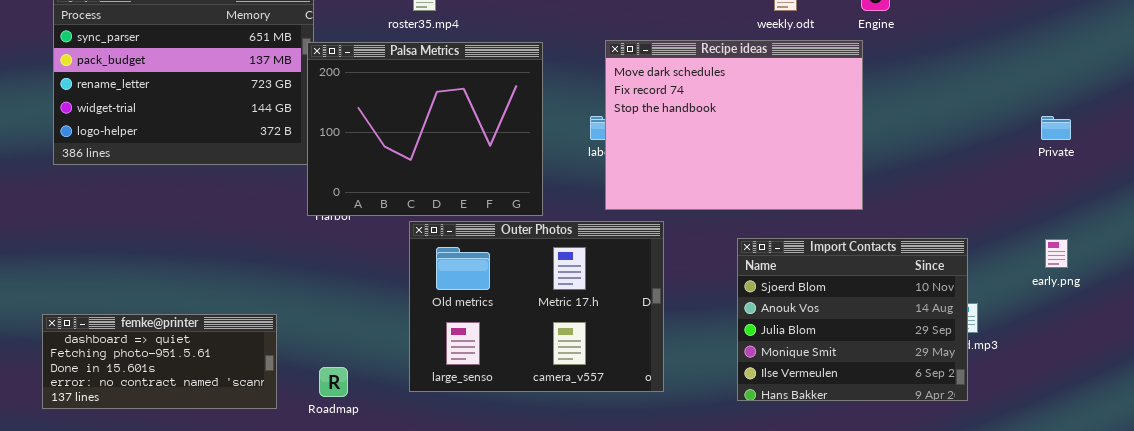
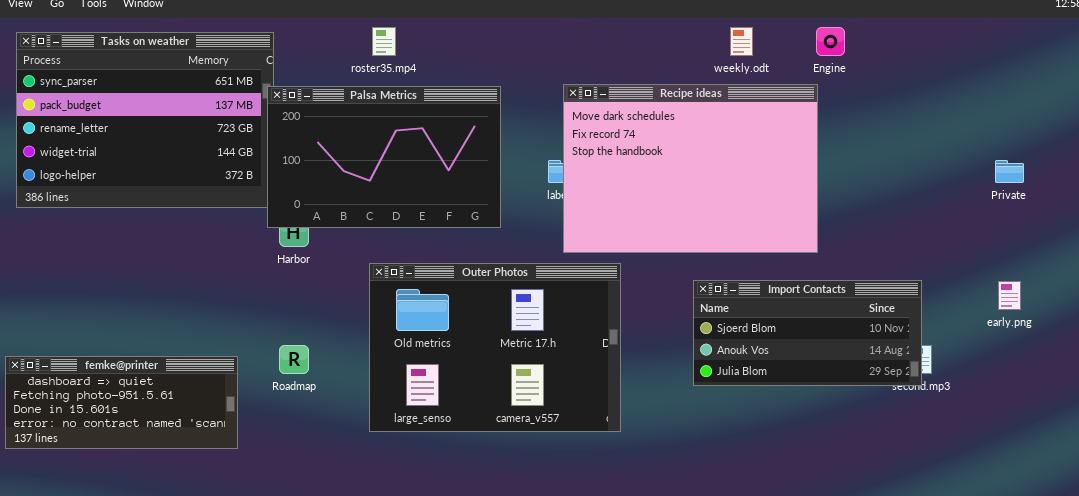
Palsa Metrics: [307,42,543,216] -> [267,86,501,228], resized
Import Contacts: [737,238,968,401] -> [693,280,922,386], resized
Roadmap: [319,367,348,397] -> [279,345,309,374], moved

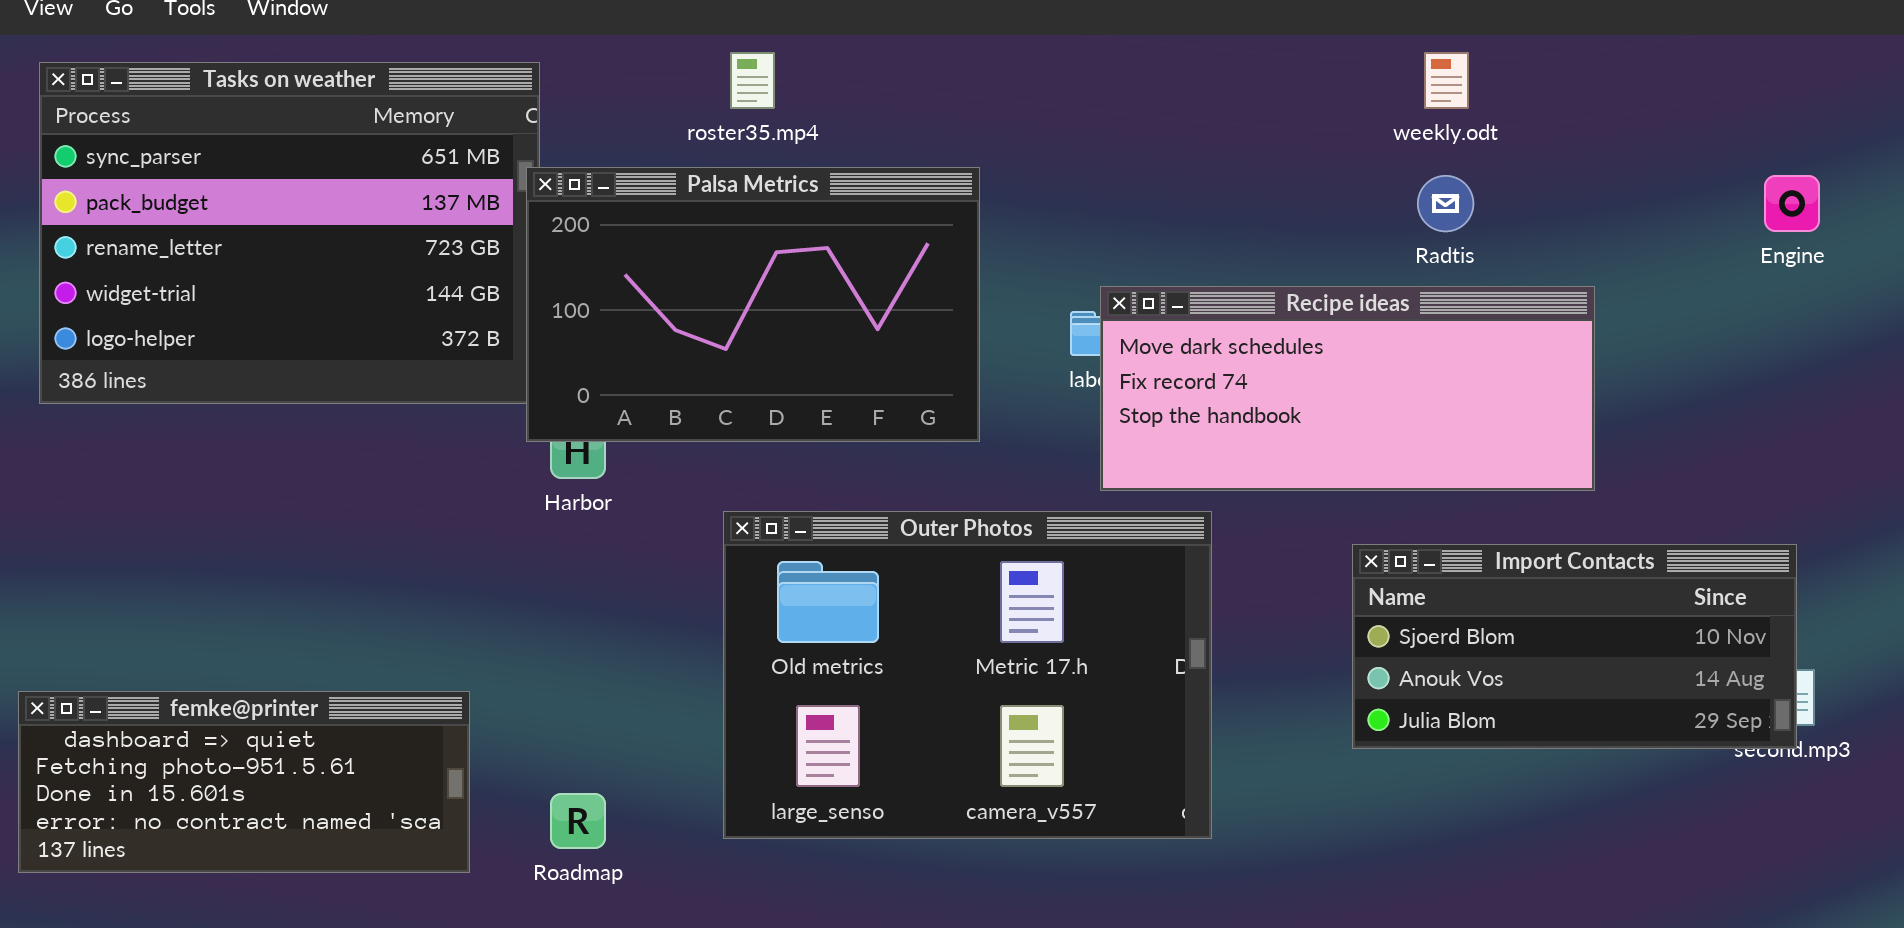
Engine: [816,27,845,56] -> [1764,175,1820,232], moved
Recipe ideas: [563,84,818,253] -> [1100,286,1595,491], resized
Roadmap: [279,345,309,374] -> [550,793,606,849], moved

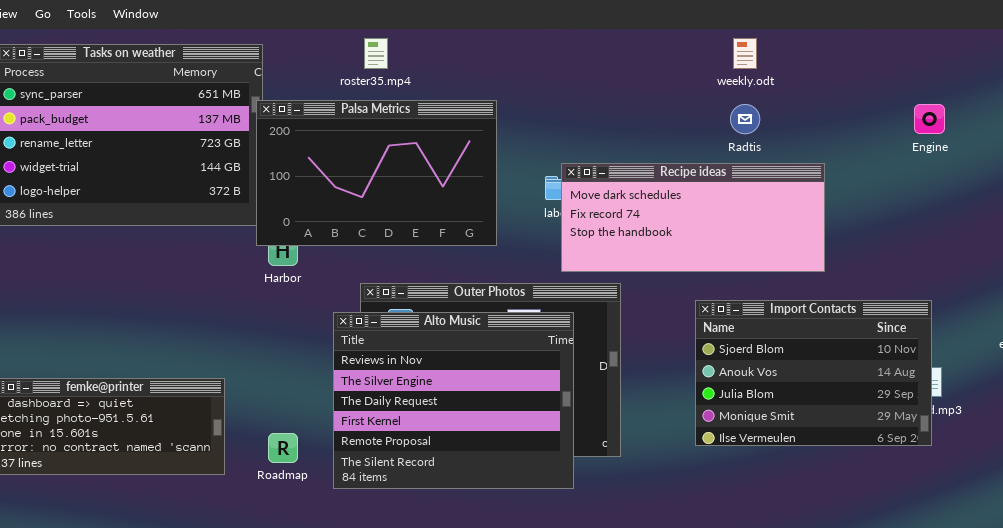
Import Contacts: [1352,544,1797,749] -> [695,300,932,446], resized
Alto Music: none -> [333,312,574,489], opened

